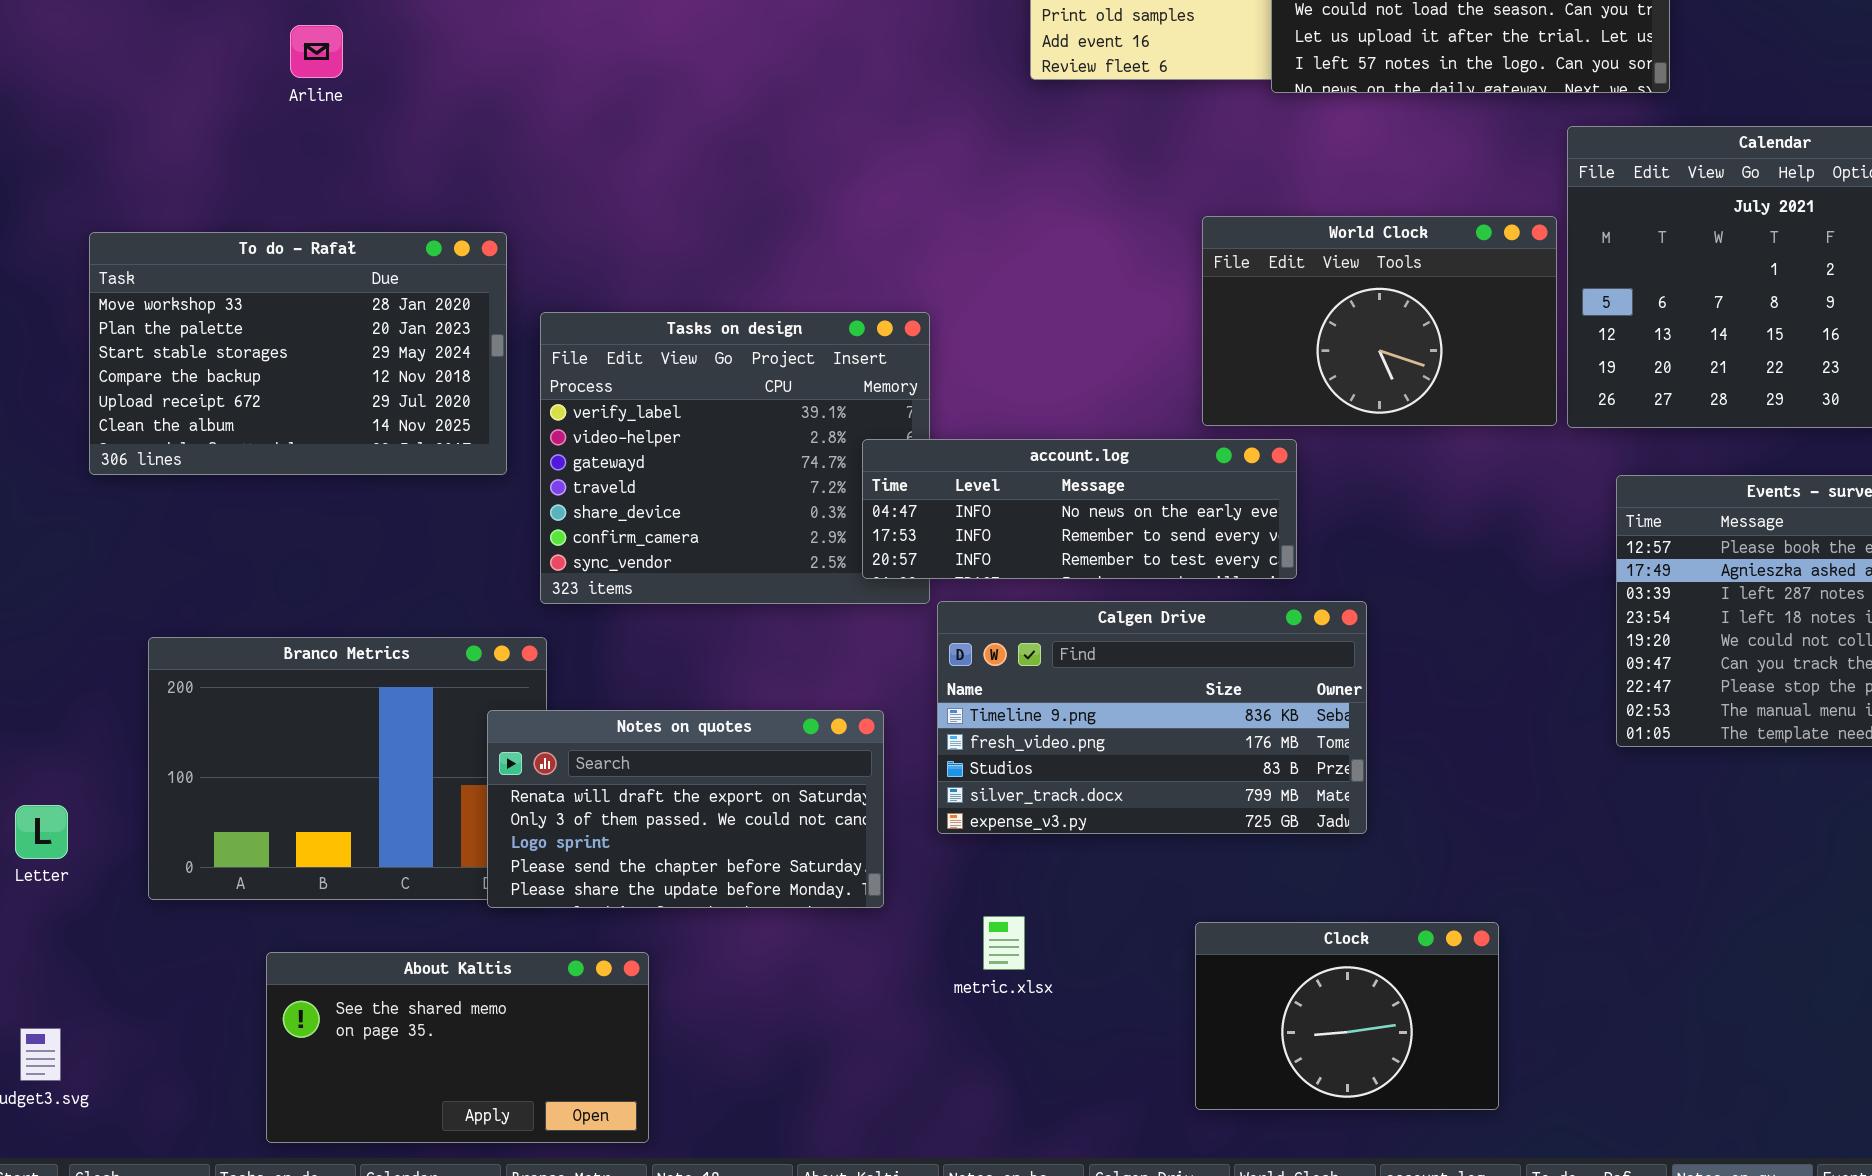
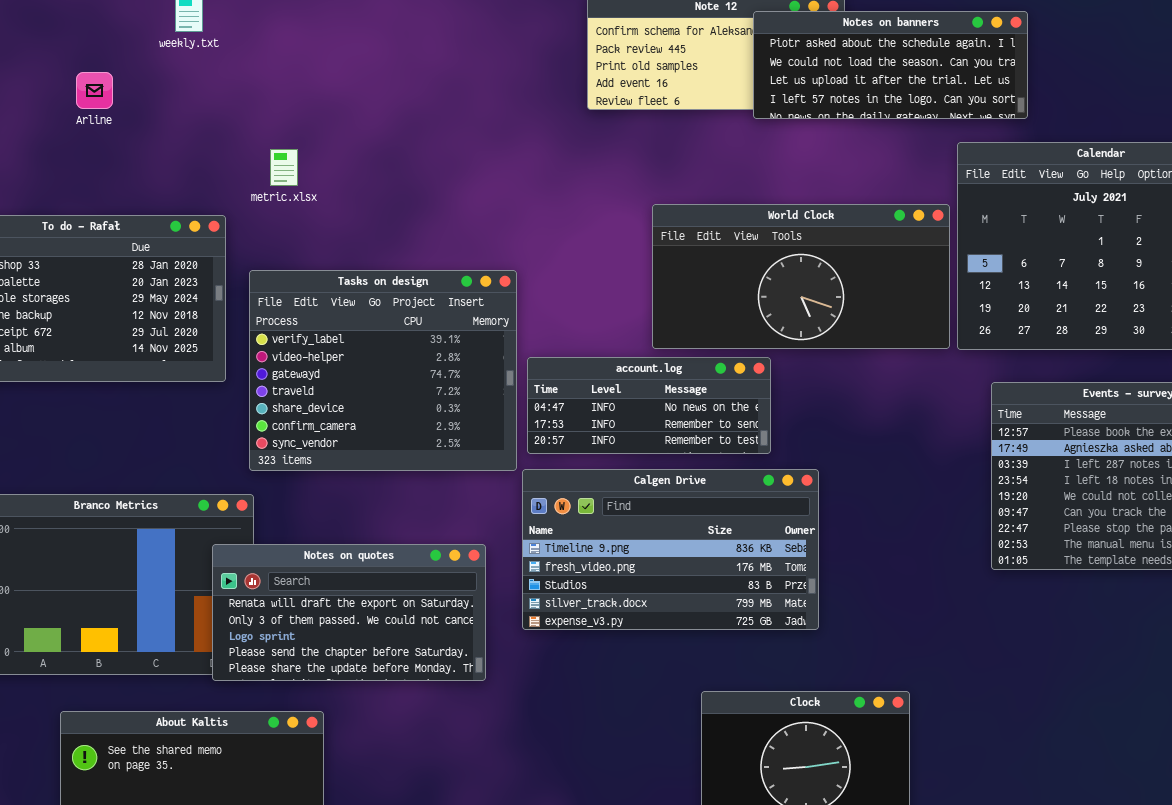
World Clock: [1202,216,1557,426] -> [652,204,950,349], resized
account.log: [862,439,1297,579] -> [527,357,771,454], resized
metric.xlsx: [983,916,1025,970] -> [270,149,298,186], moved

